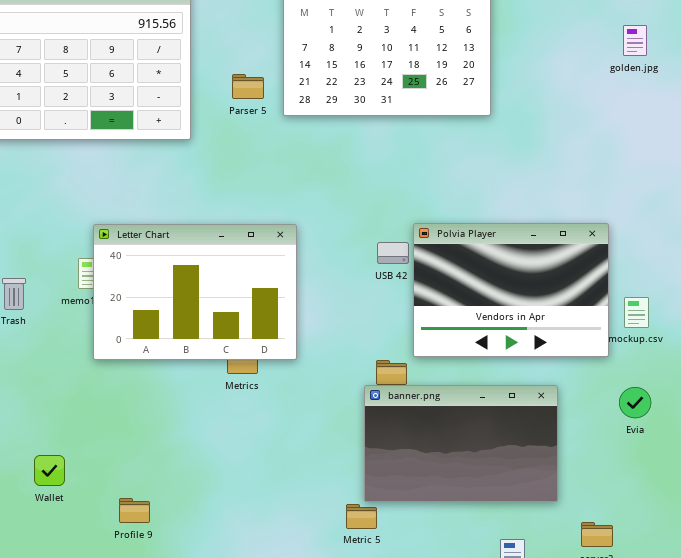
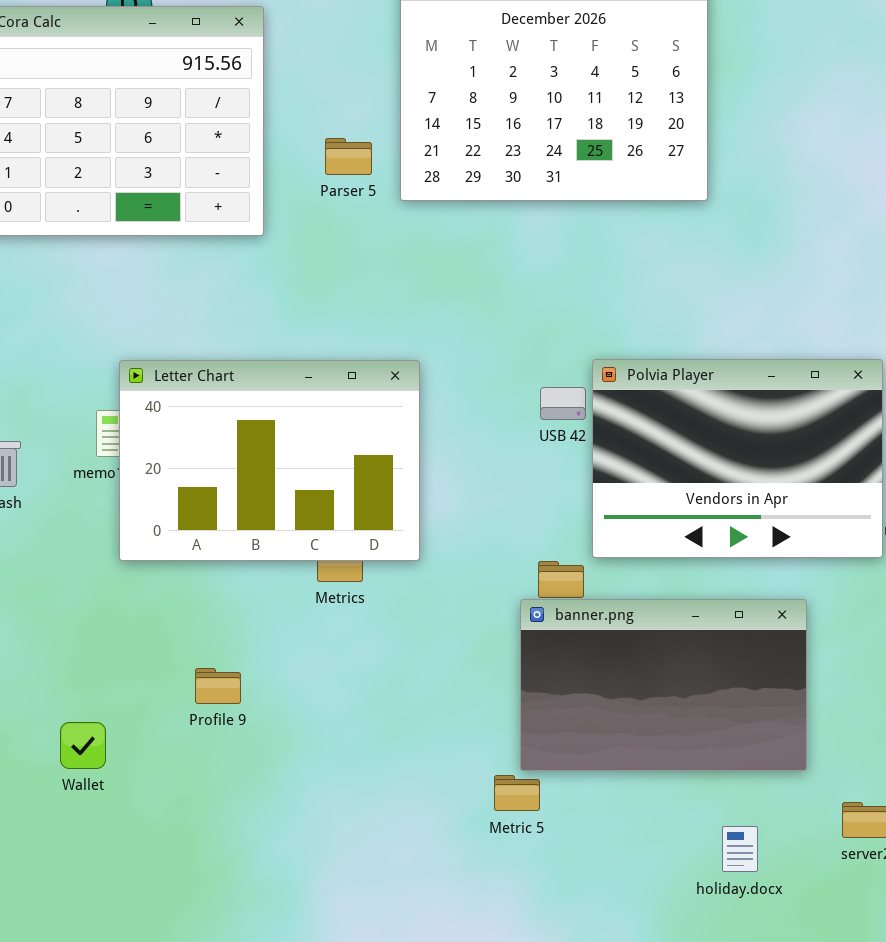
Wallet: [34,455,65,486] -> [60,722,106,769], moved
Profile 9: [119,498,150,523] -> [195,668,241,704], moved

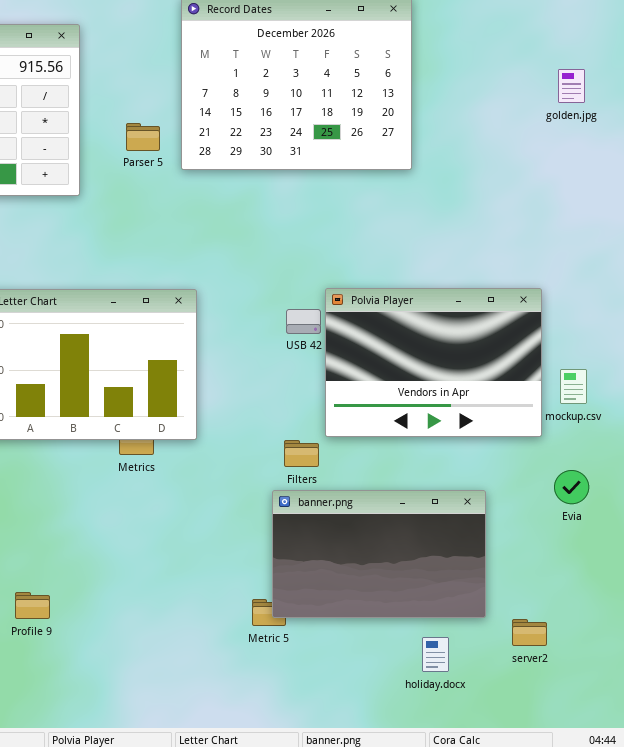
banner.png: [520,599,807,771] -> [272,490,486,618], moved
Profile 9: [195,668,241,704] -> [15,592,50,619], moved

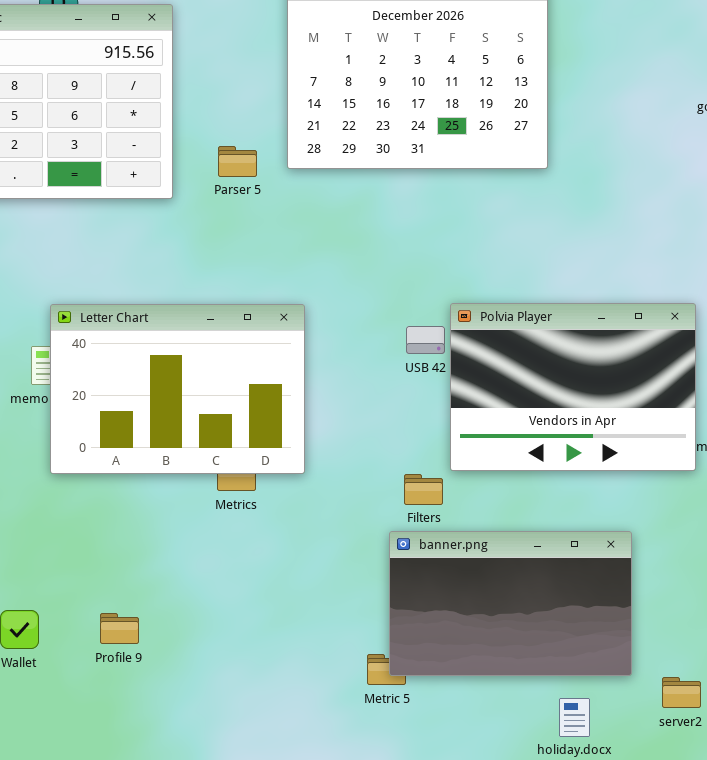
Parser 5: [126,123,160,151] -> [218,146,257,177], moved
Profile 9: [15,592,50,619] -> [100,613,139,644], moved

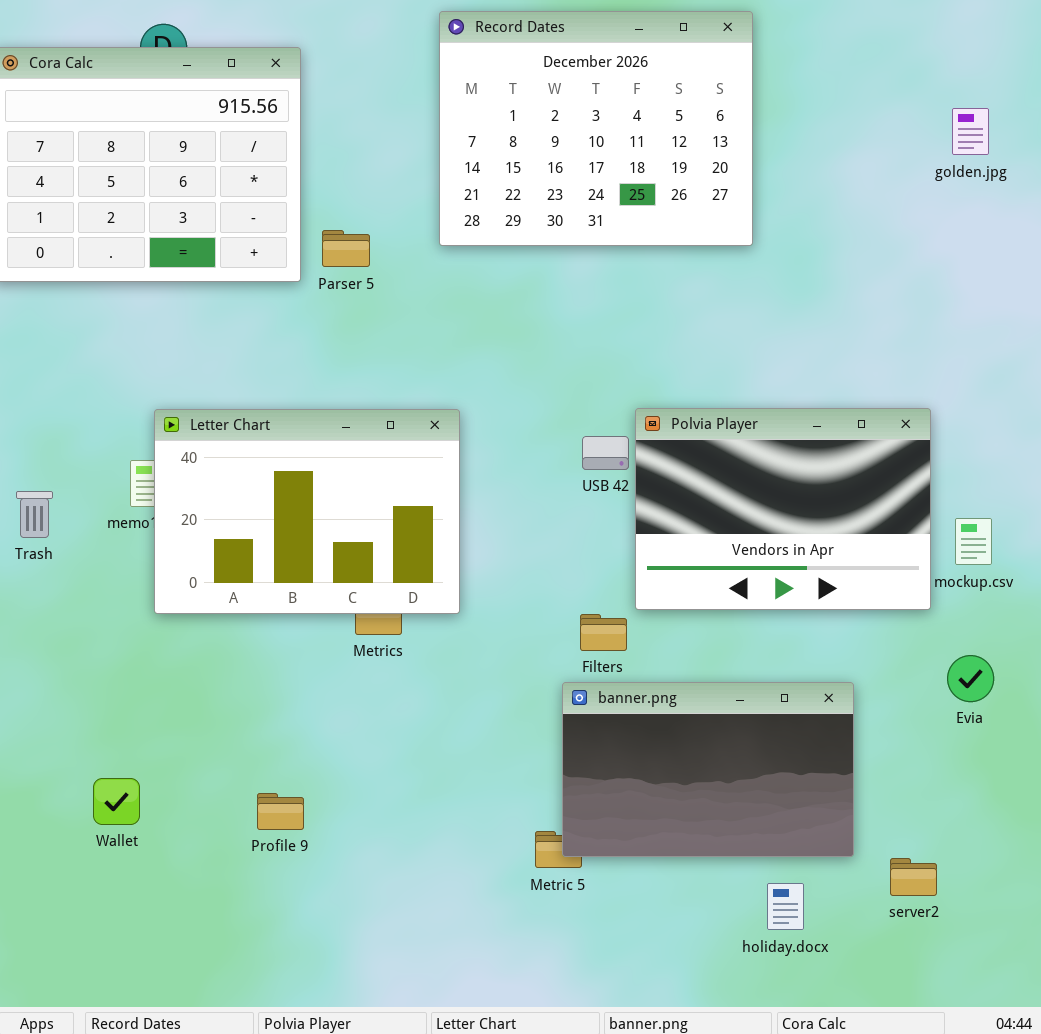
Parser 5: [218,146,257,177] -> [322,230,370,267], moved
Profile 9: [100,613,139,644] -> [257,793,304,830], moved

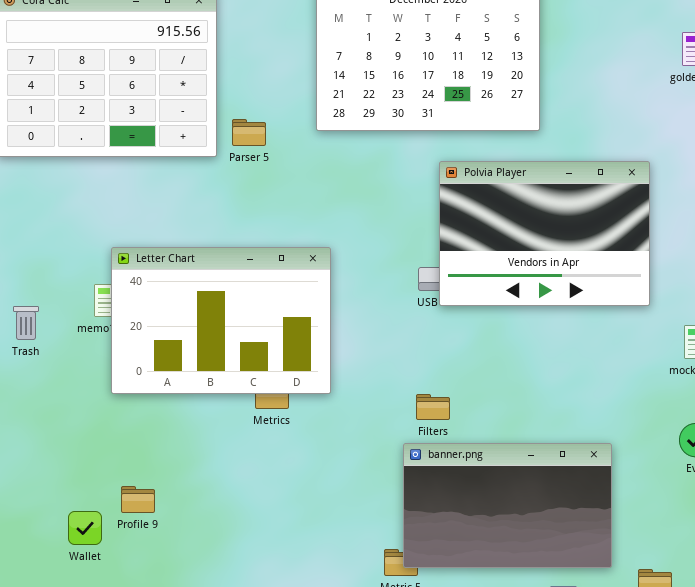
Polvia Player: [635,408,931,610] -> [439,161,650,306], moved
Profile 9: [257,793,304,830] -> [121,486,155,513], moved

